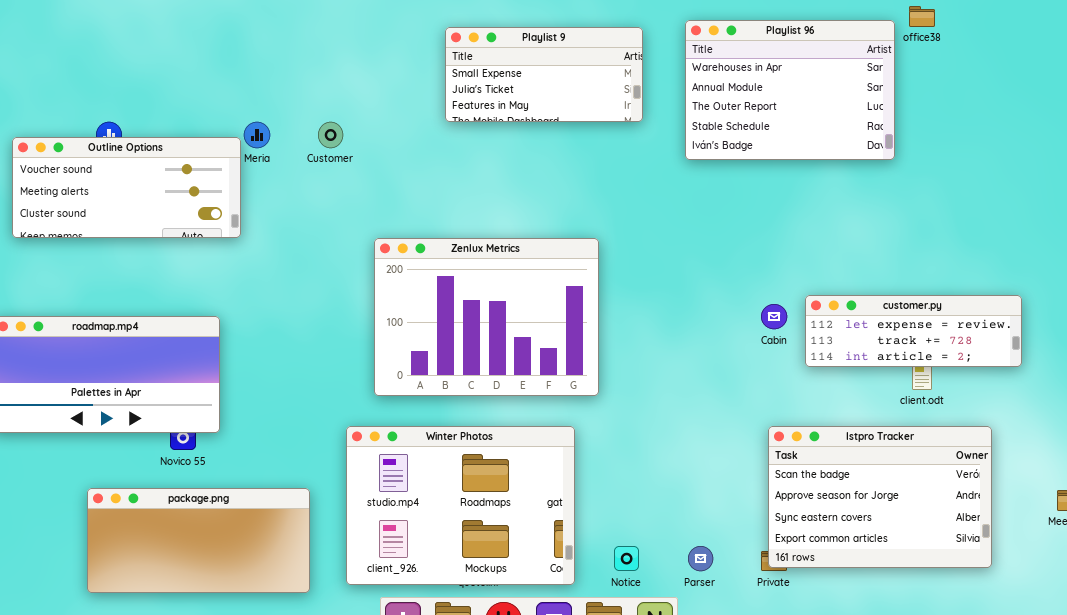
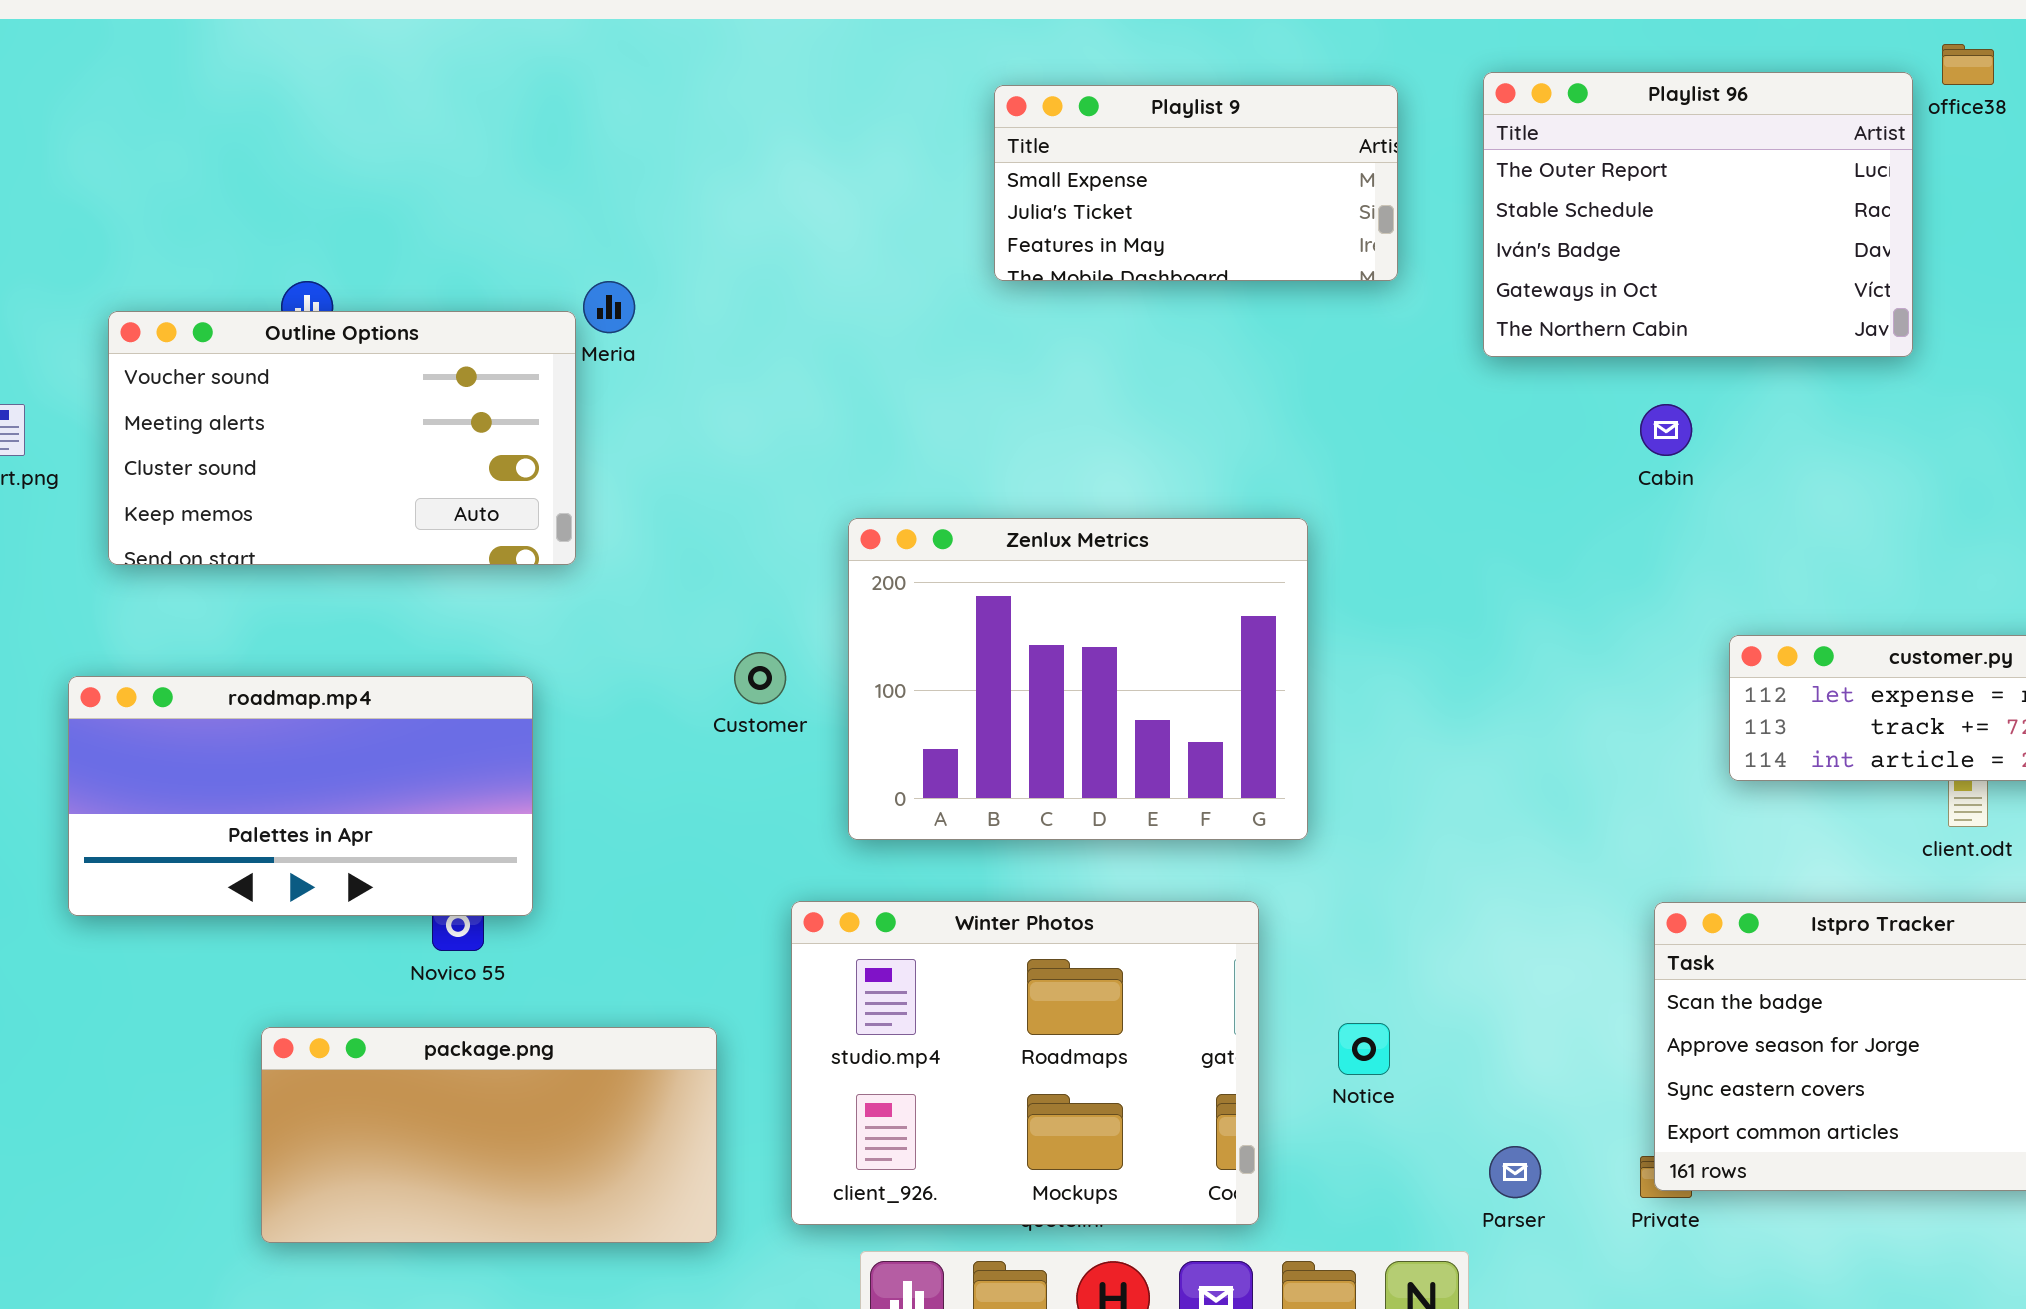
Playlist 96: [685,20,895,160] -> [1483,72,1913,357], scrolled down 2 rows
Customer: [318,122,343,148] -> [734,652,786,704], moved
Outline Options: [12,137,241,238] -> [108,311,576,565], resized
Cabin: [761,304,787,329] -> [1640,404,1692,456], moved
Notice: [614,546,639,571] -> [1338,1023,1390,1075], moved

